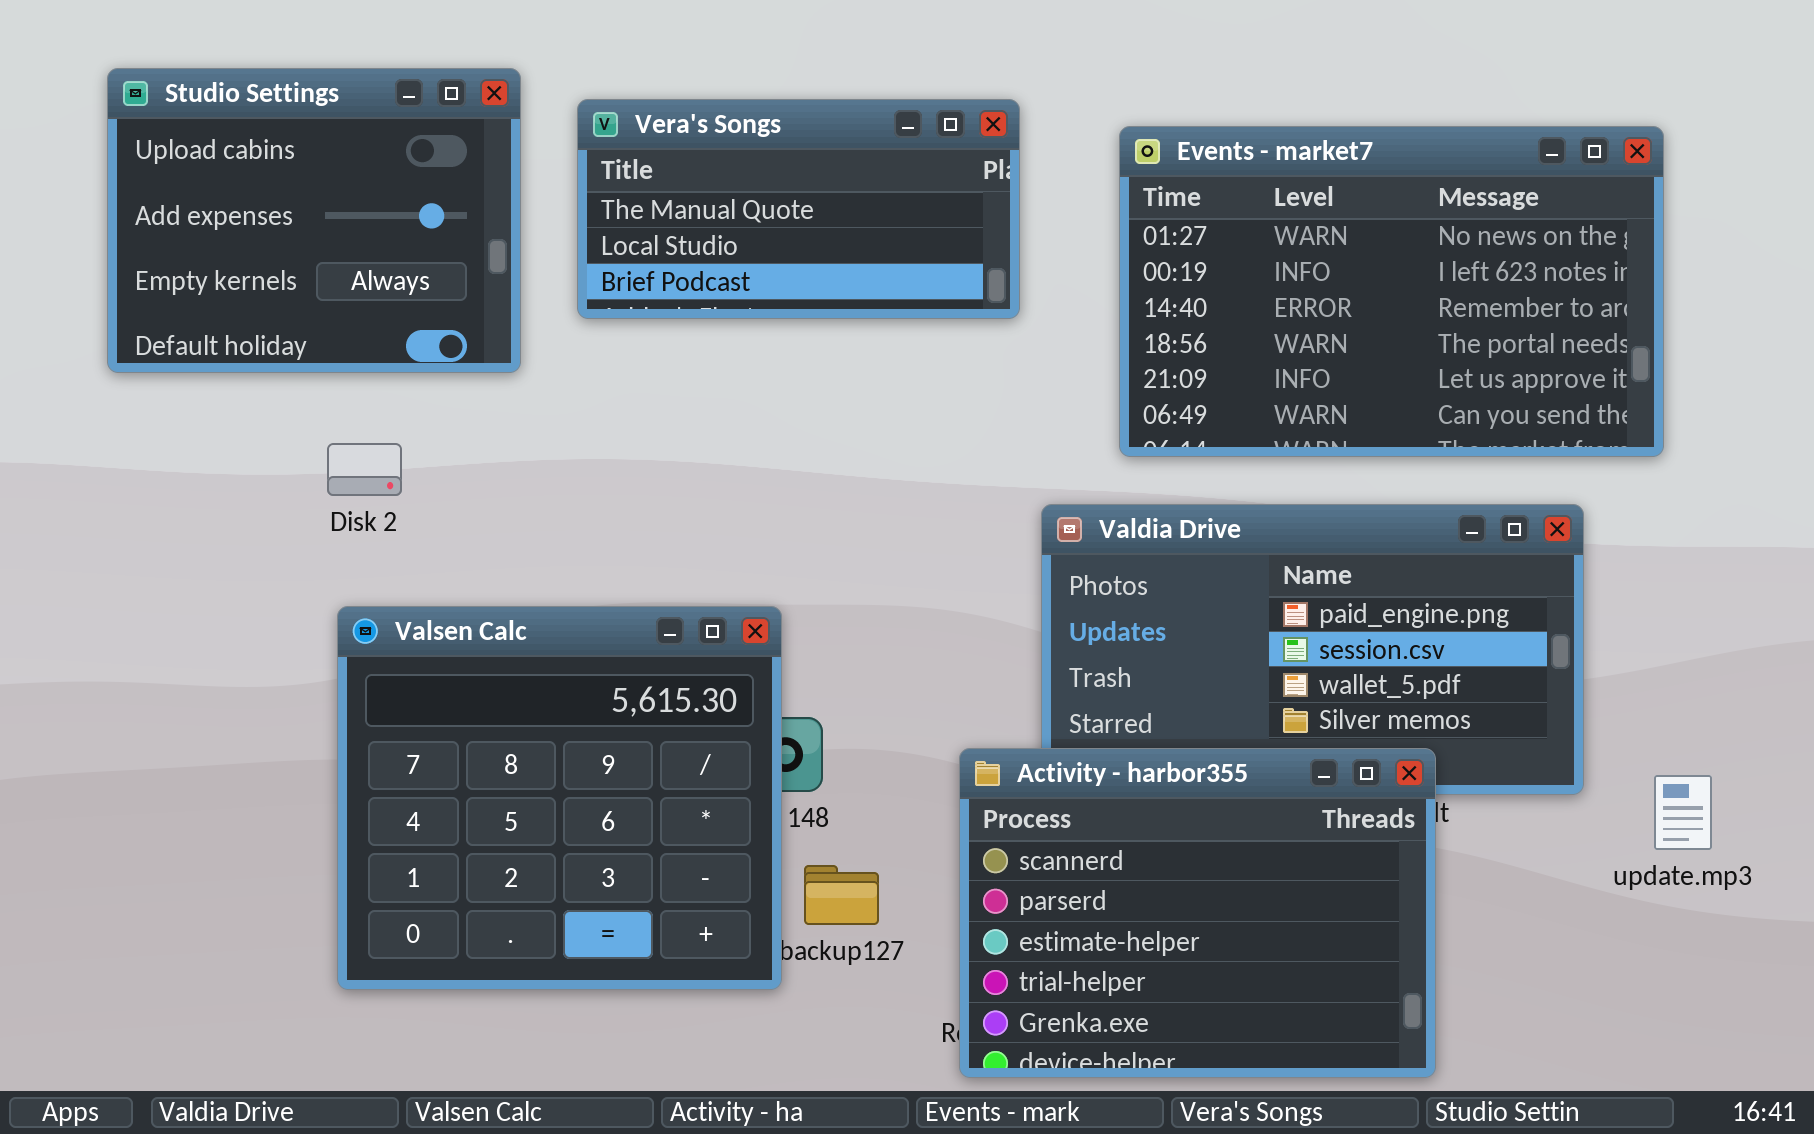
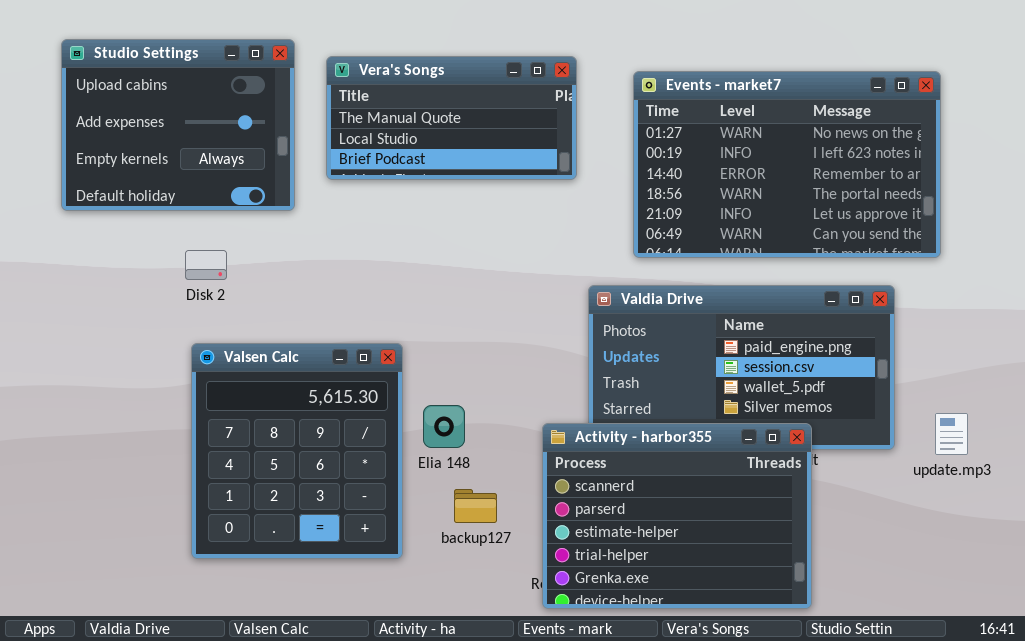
Valsen Calc: [337,606,782,990] -> [191,343,403,559], resized
update.mp3: [1654,775,1712,850] -> [935,413,968,455], moved

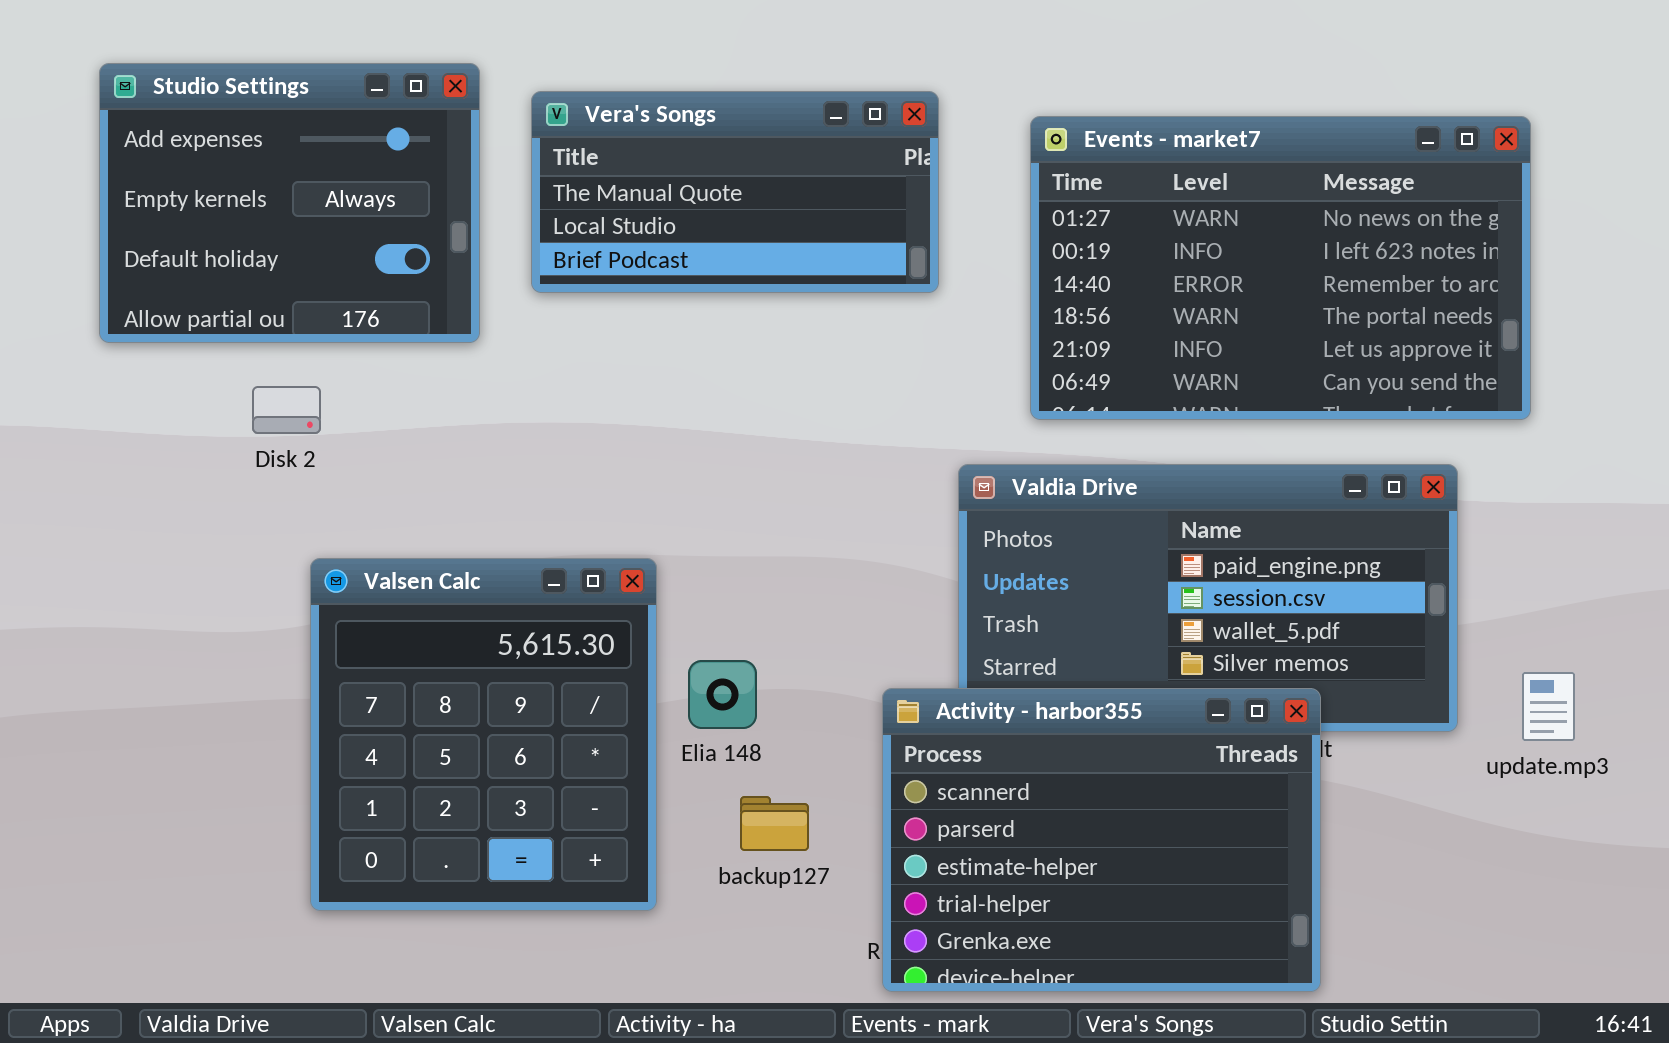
Studio Settings: [61,39,295,211] -> [99,63,480,343], scrolled down 1 row
Disk 2: [185,250,227,280] -> [252,386,321,434], moved

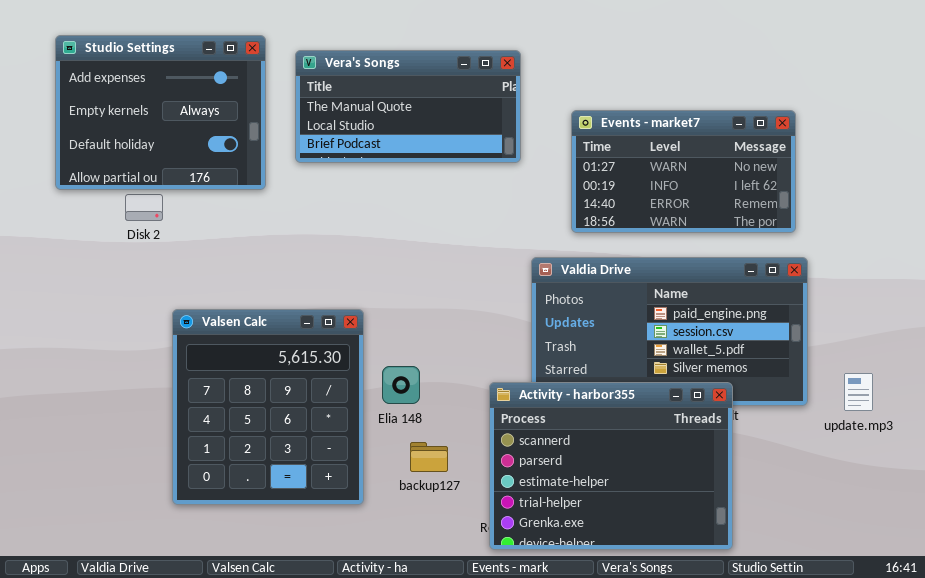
Events - market7: [1030,116,1531,420] -> [571,110,796,233], resized
Disk 2: [252,386,321,434] -> [125,194,163,221], moved

